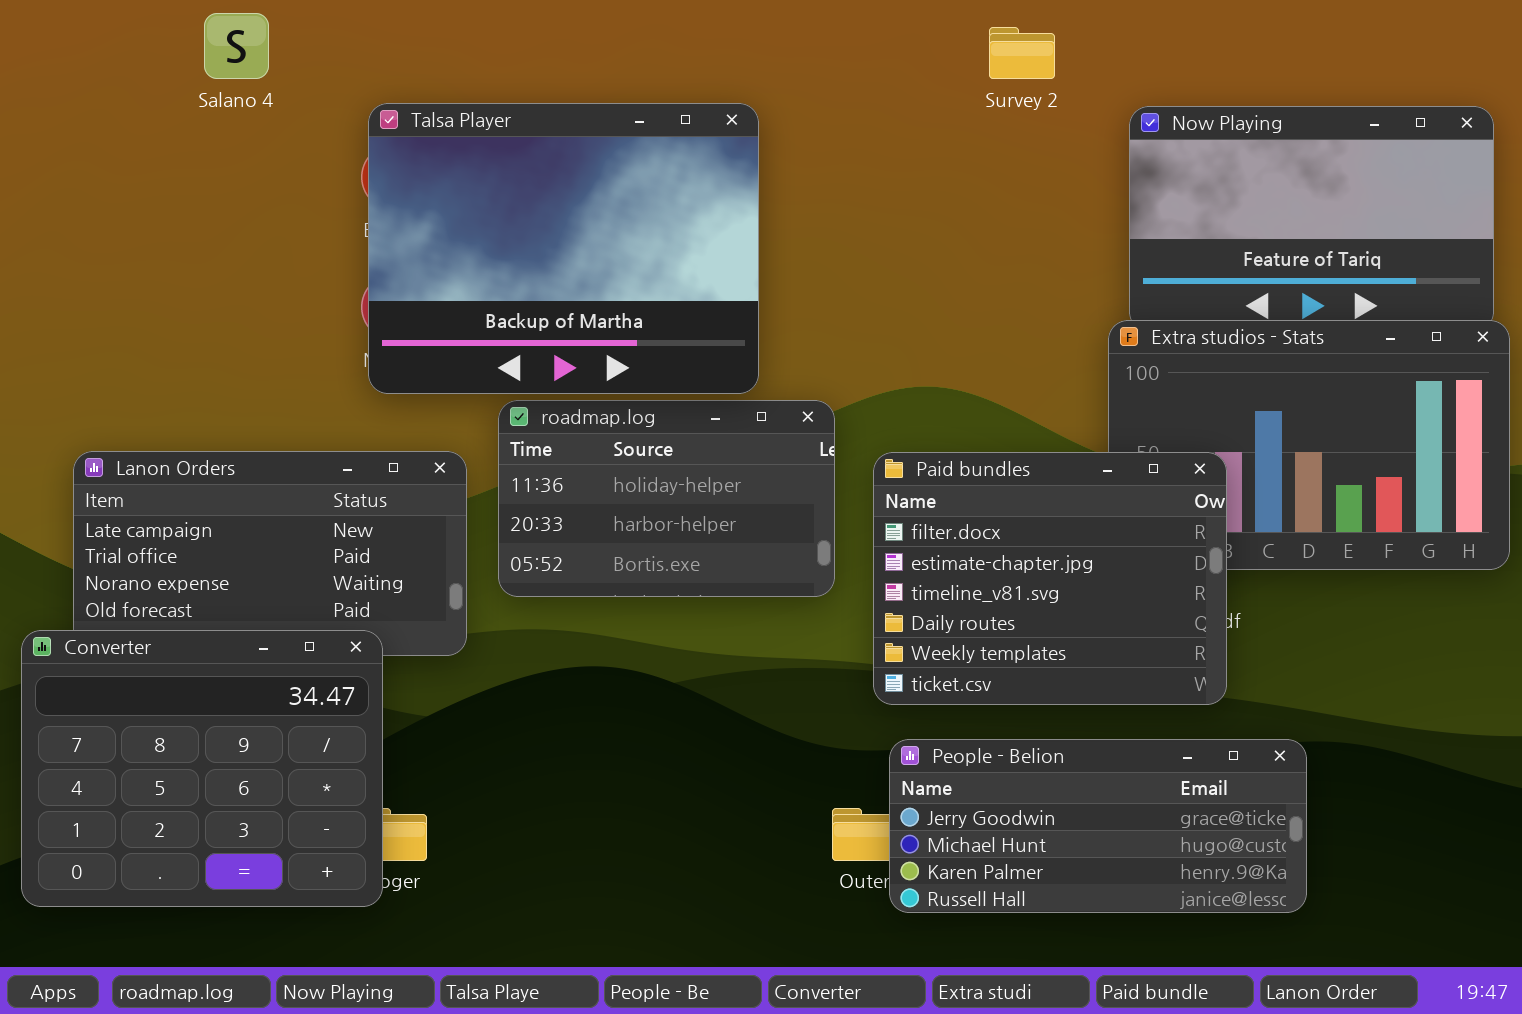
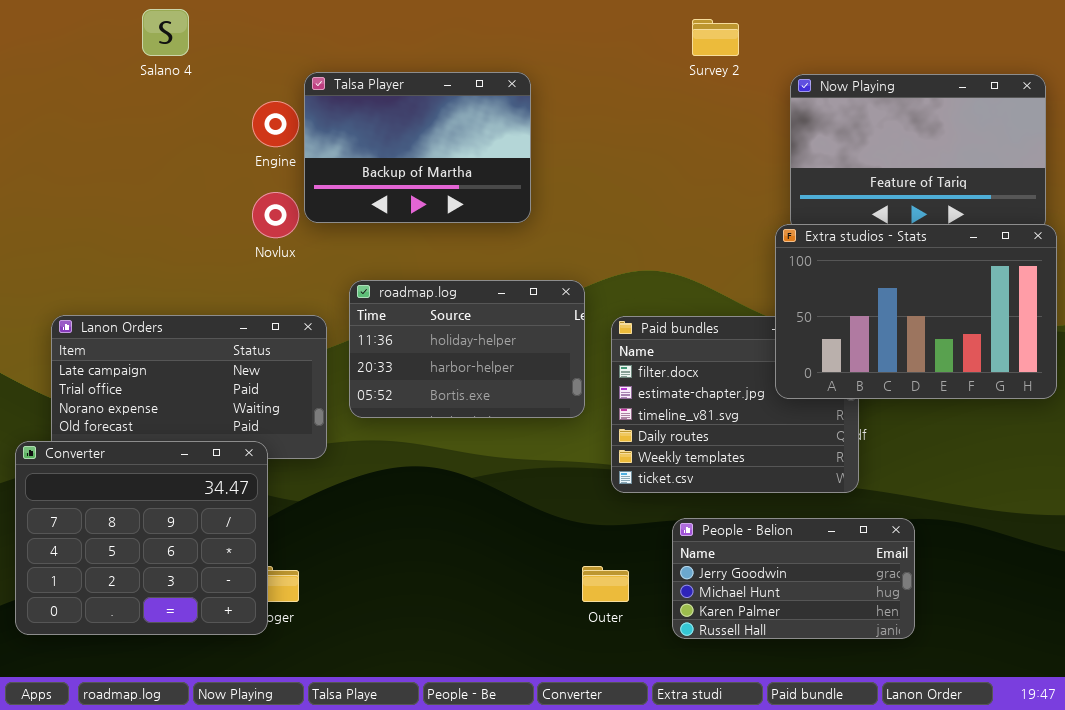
Talsa Player: [368,103,759,394] -> [304,72,531,223], resized
Extra studios - Stats: [1108,320,1510,570] -> [775,224,1057,399], raised
People - Belion: [889,739,1307,913] -> [672,518,915,639], resized

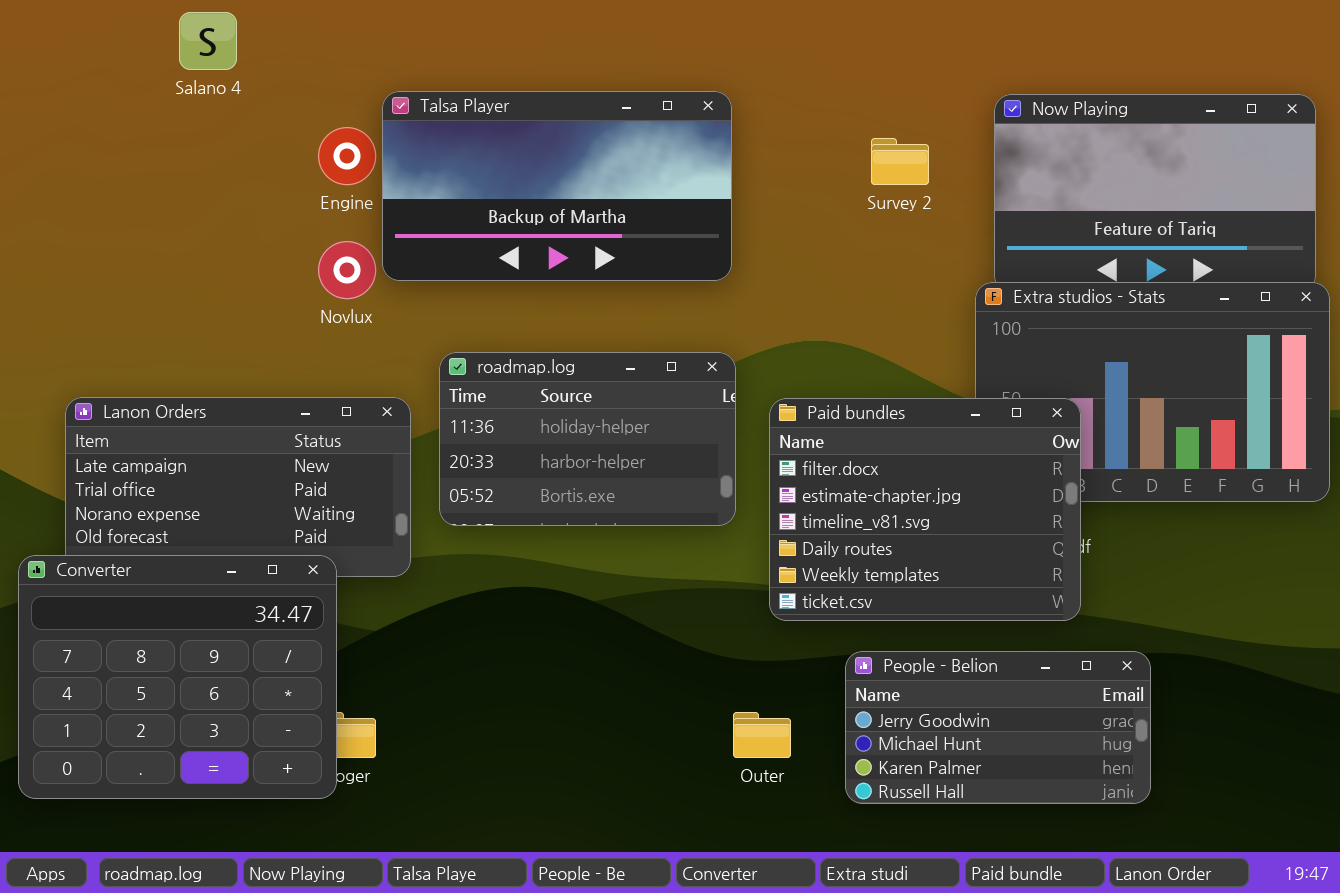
Survey 2: [692,19,739,56] -> [871,138,929,185], moved
Talsa Player: [304,72,531,223] -> [382,91,732,281], resized
Paid bundles: [611,316,859,493] -> [769,398,1081,621], raised

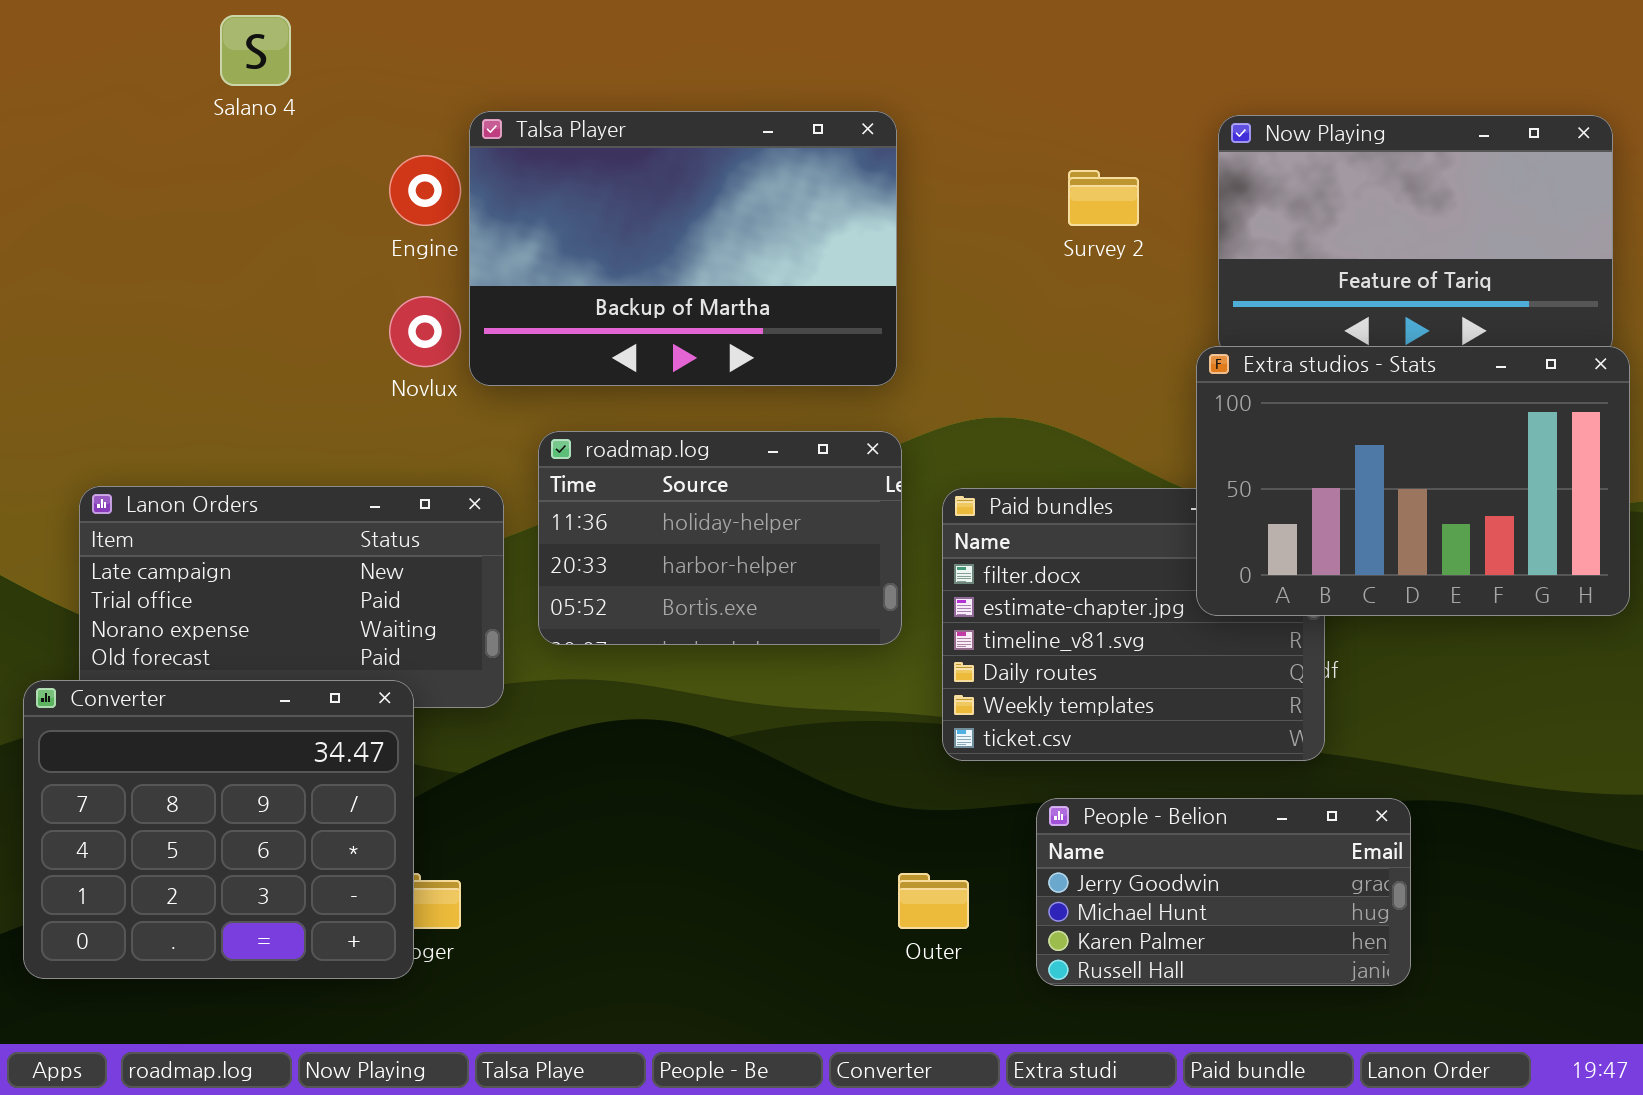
Talsa Player: [382,91,732,281] -> [469,111,897,386], resized
Extra studios - Stats: [975,282,1330,502] -> [1196,346,1630,616], raised

